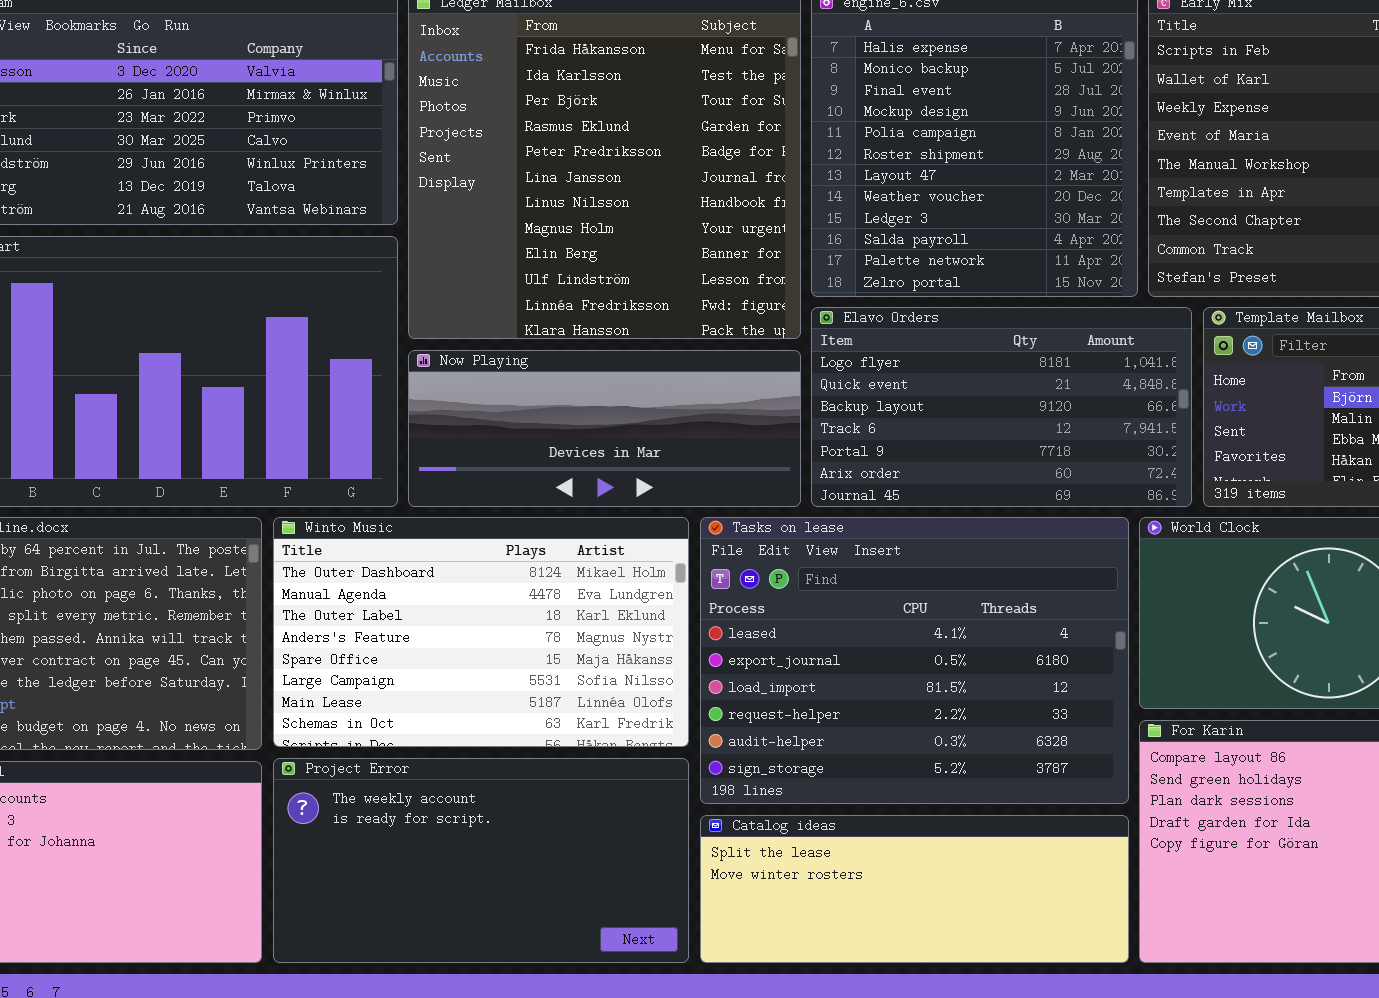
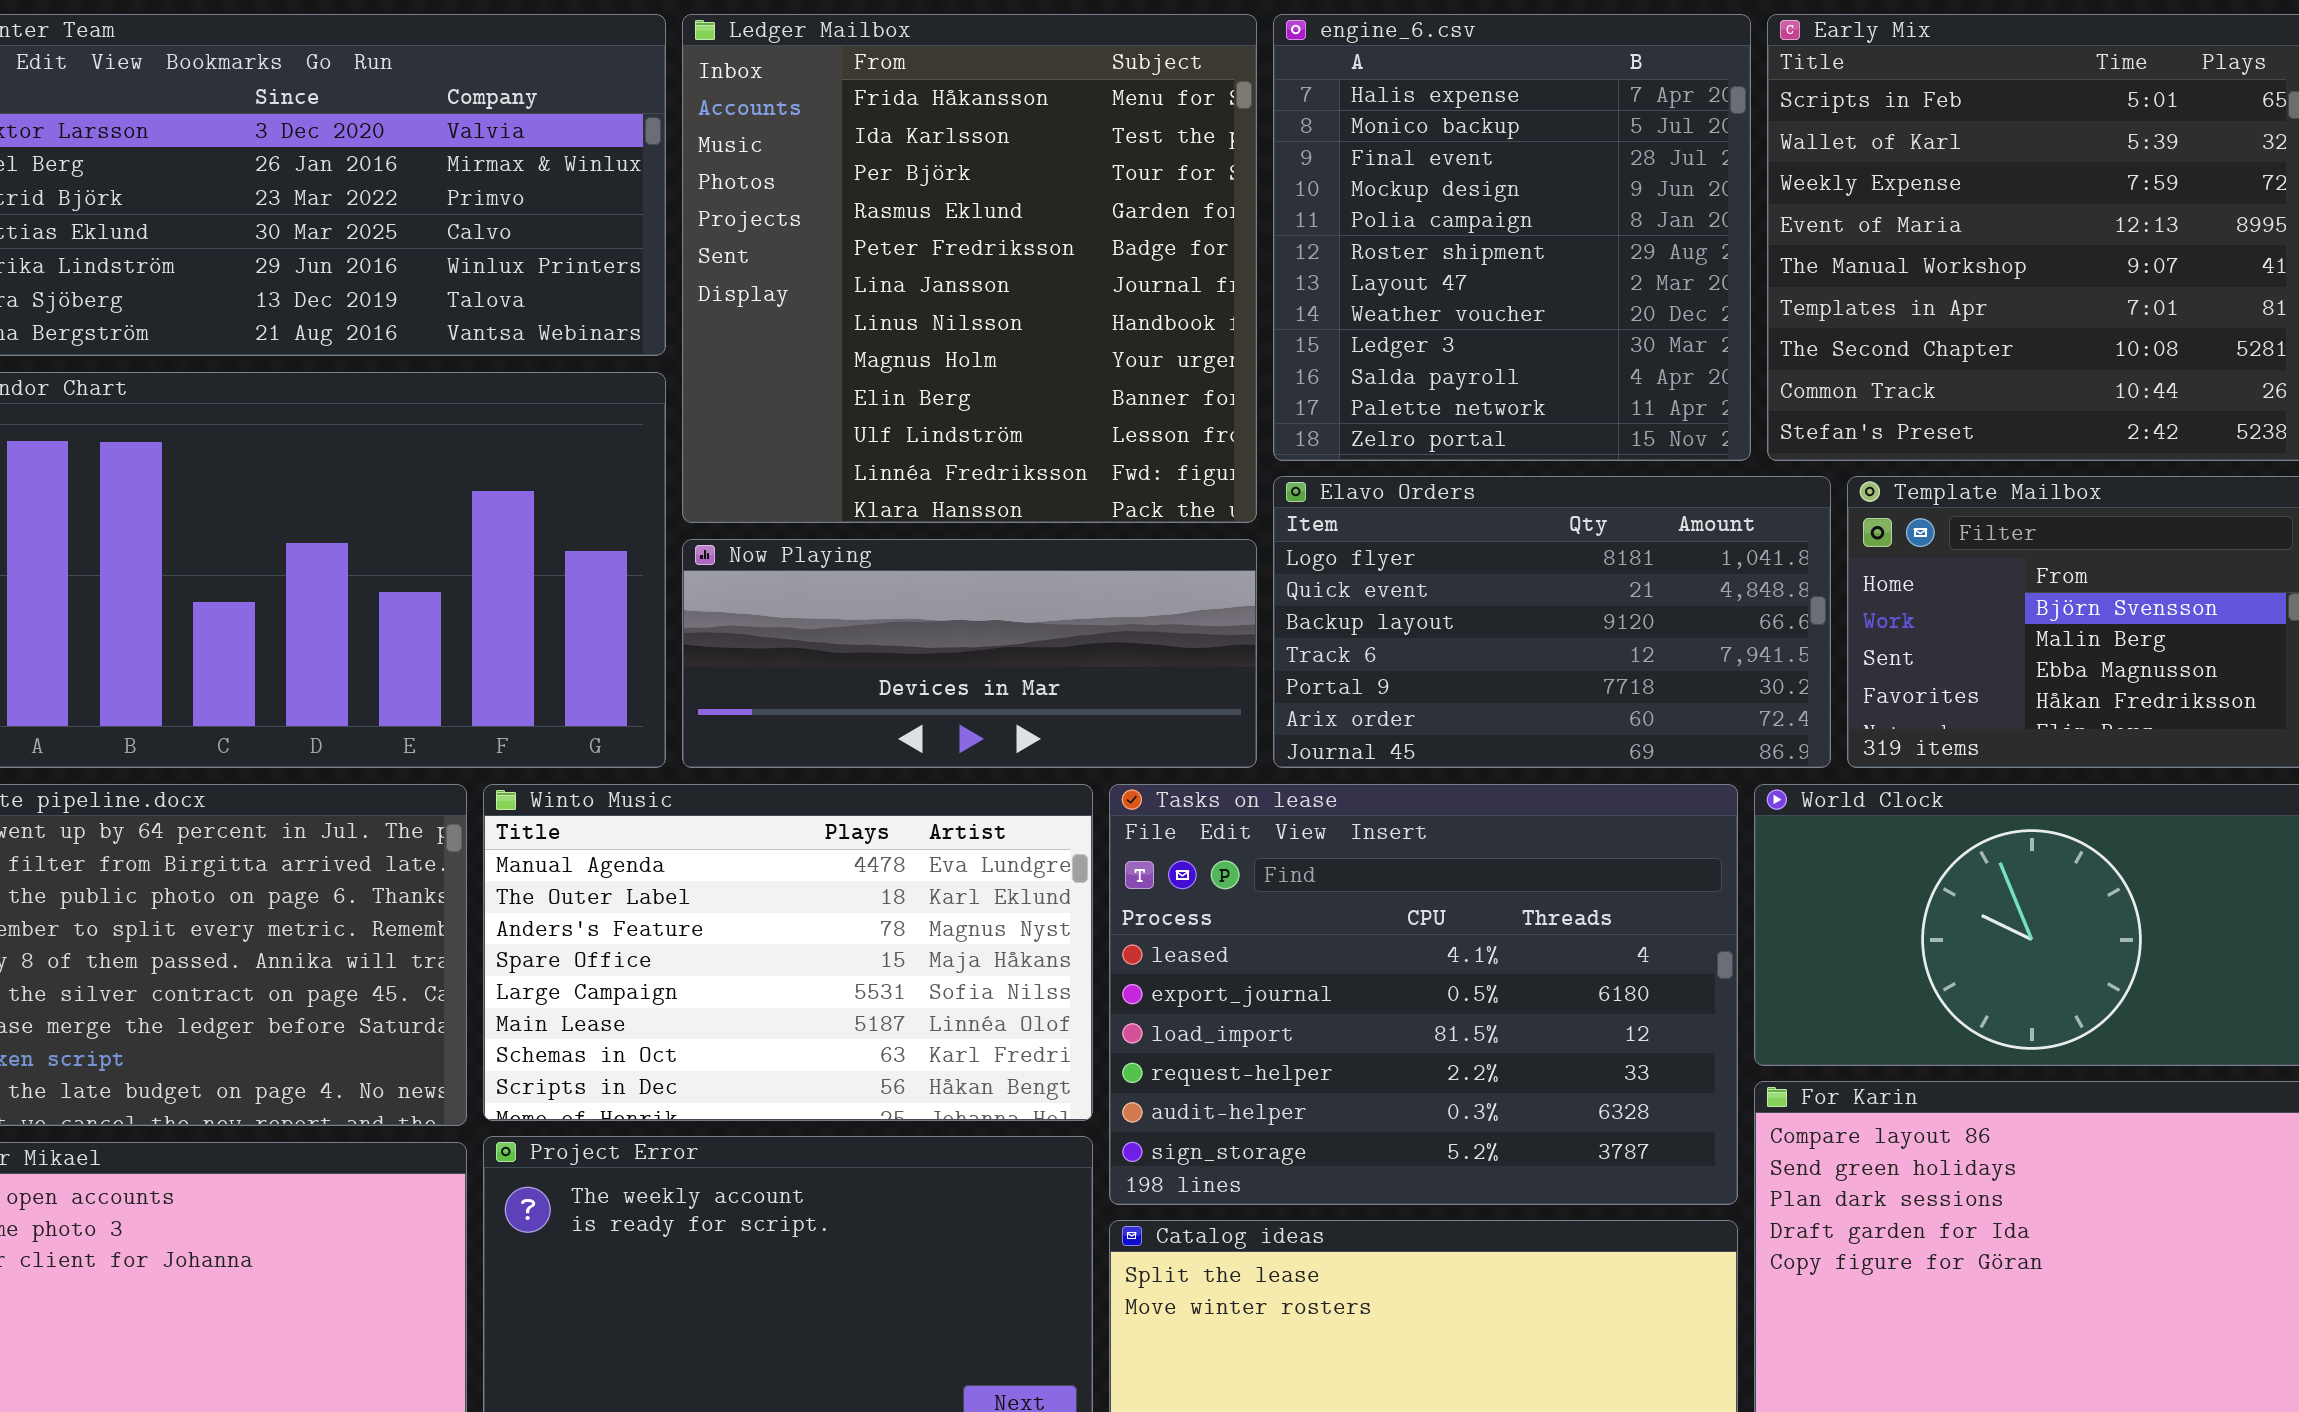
Winto Music: [273,517,689,747] -> [483,784,1093,1121], scrolled down 1 row

